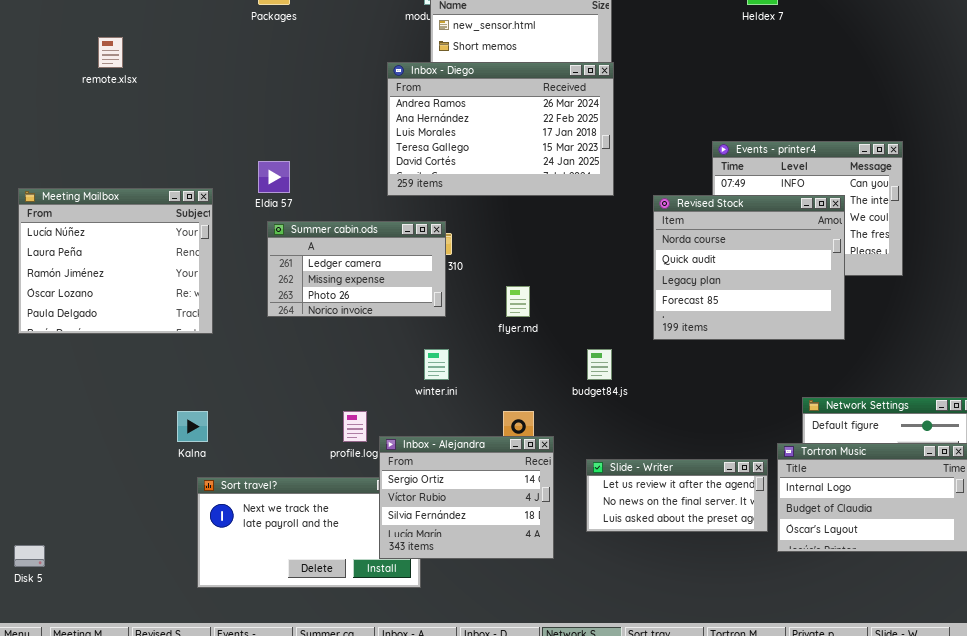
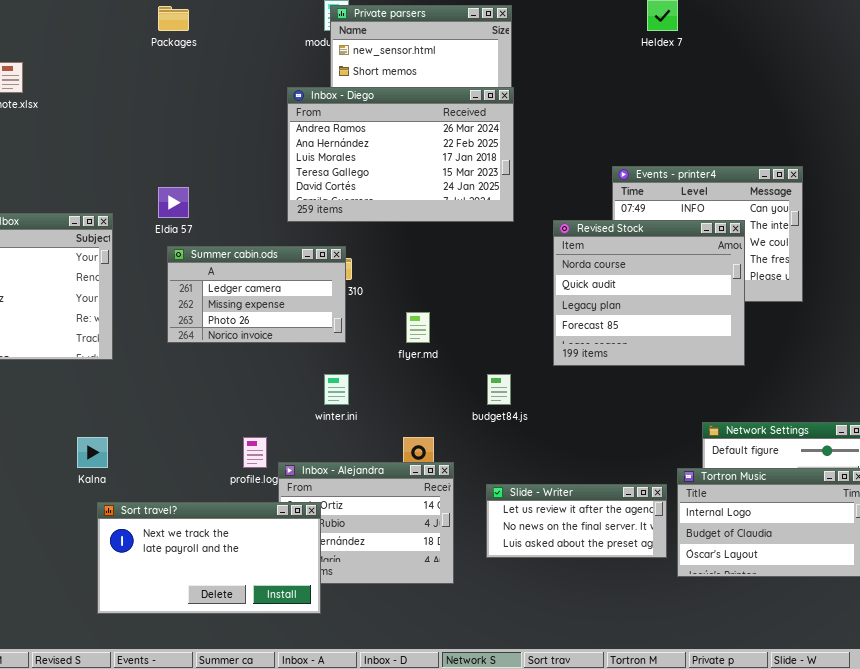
Sort travel?: [197,477,421,588] -> [97,502,321,614], raised

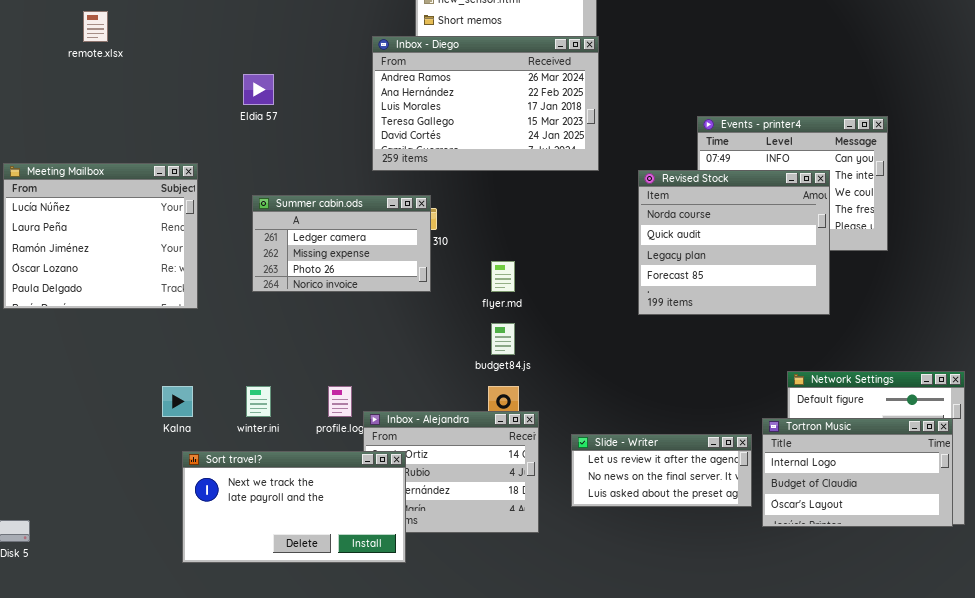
Eldia 57: [158,187,189,218] -> [243,74,274,105], moved
winter.ini: [324,374,349,405] -> [246,386,271,417], moved
budget84.js: [487,374,511,405] -> [491,323,515,355], moved

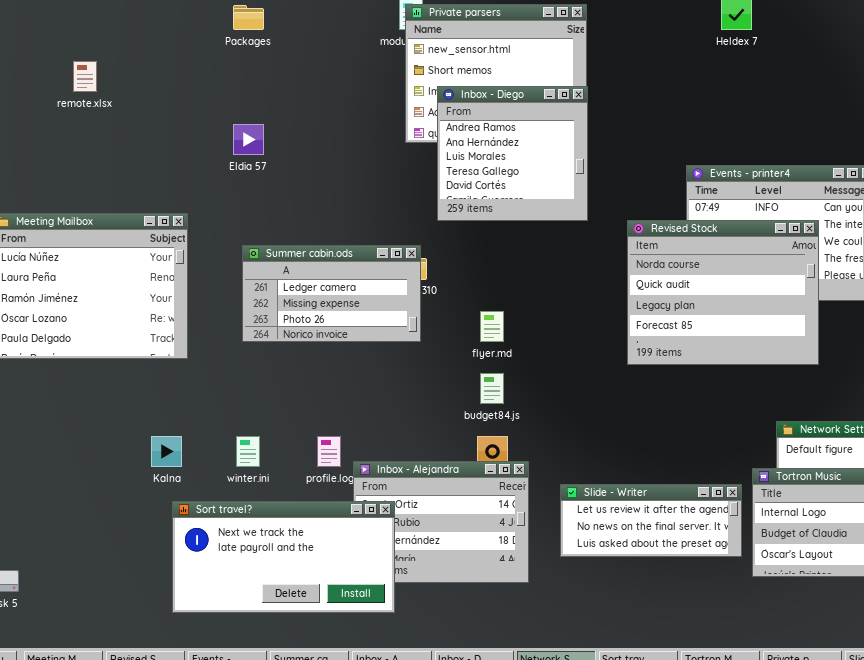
Inbox - Diego: [372,36,599,171] -> [437,86,588,221], resized

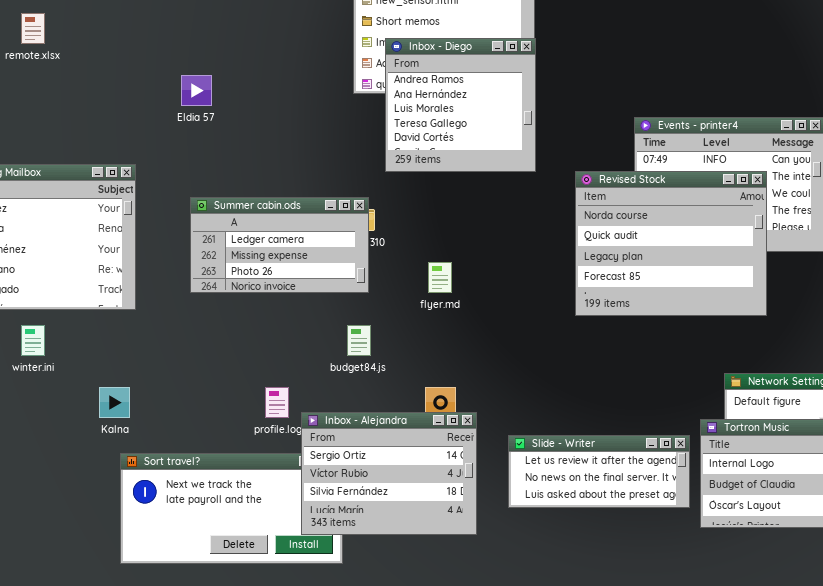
budget84.js: [480,373,504,404] -> [347,325,371,356], moved
winter.ini: [236,436,260,467] -> [21,325,45,356], moved
Inbox - Alejandra: [353,461,529,583] -> [301,412,477,535], raised

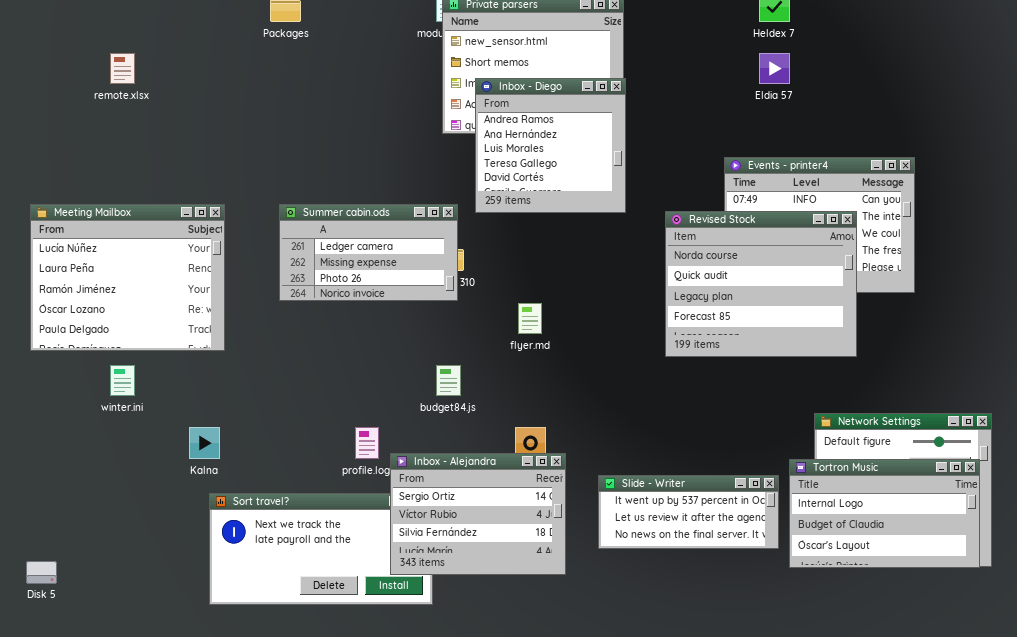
Eldia 57: [181,75,212,106] -> [759,53,790,84], moved
Summer cabin.ods: [190,197,369,293] -> [279,204,458,301], moved
Slide - Writer: [508,435,690,508] -> [598,475,779,549], scrolled up 1 row

